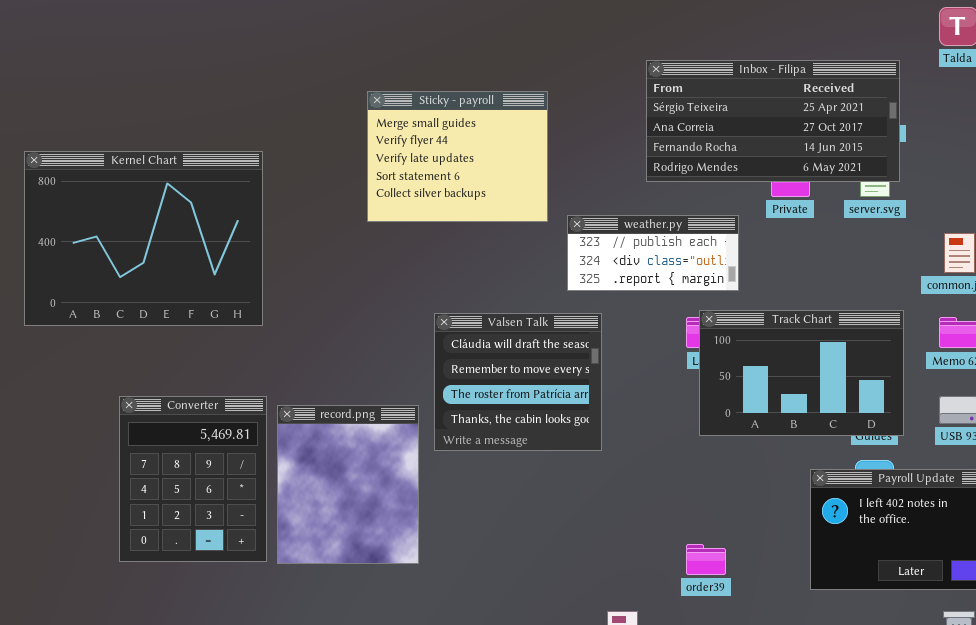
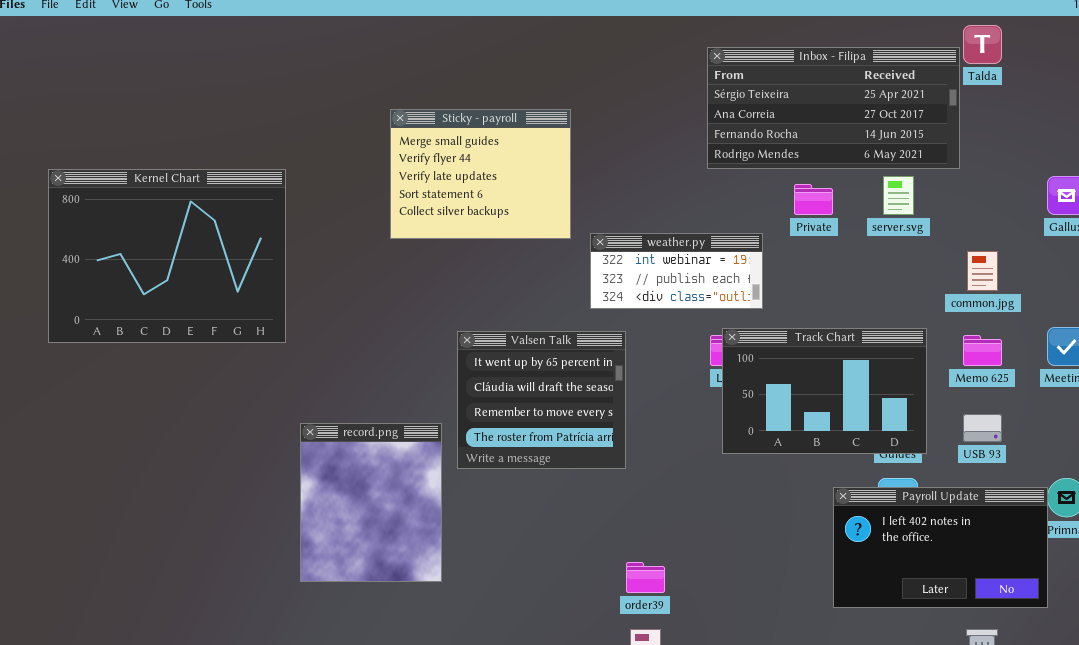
Inbox - Filipa: [646,60,900,182] -> [707,47,960,169], moved
weather.py: [567,215,739,291] -> [590,233,763,309], scrolled up 1 row
Valsen Talk: [434,313,602,451] -> [457,331,626,469], scrolled up 1 row
Converter: [119,396,267,562] -> none, closed
order39: [686,544,726,575] -> [626,562,665,593], moved

